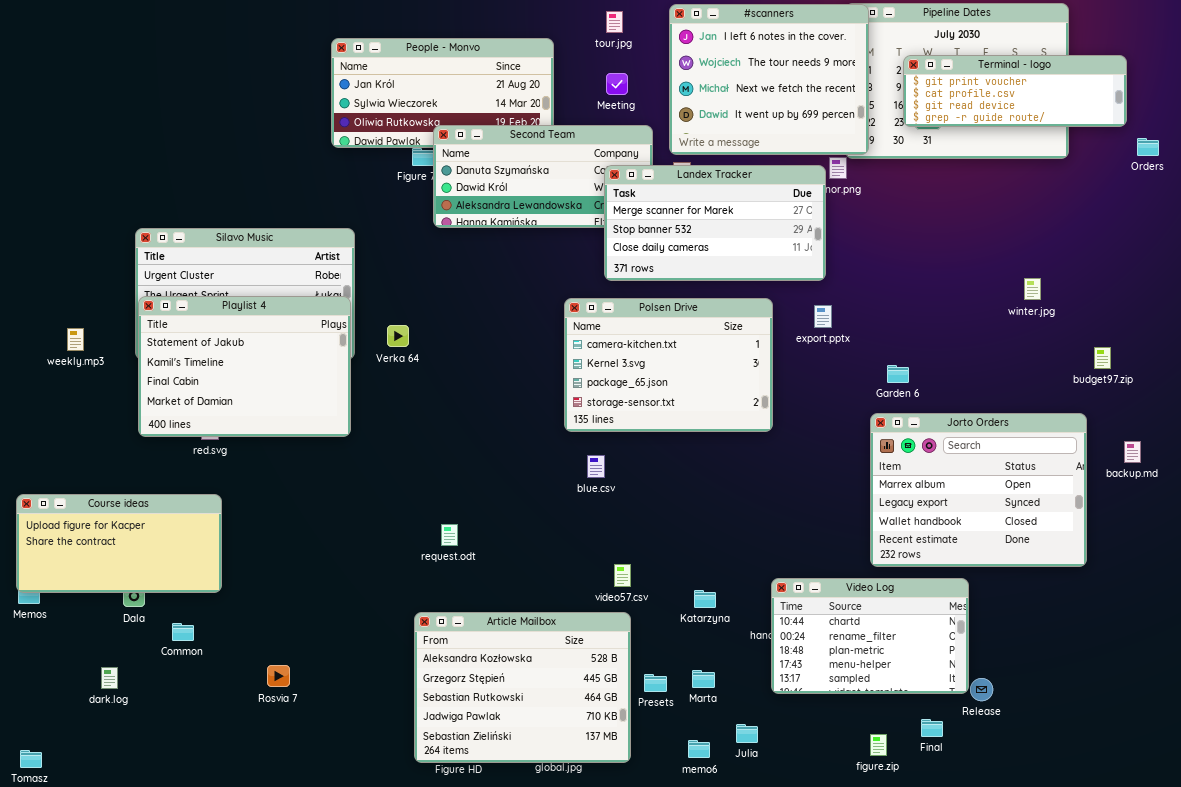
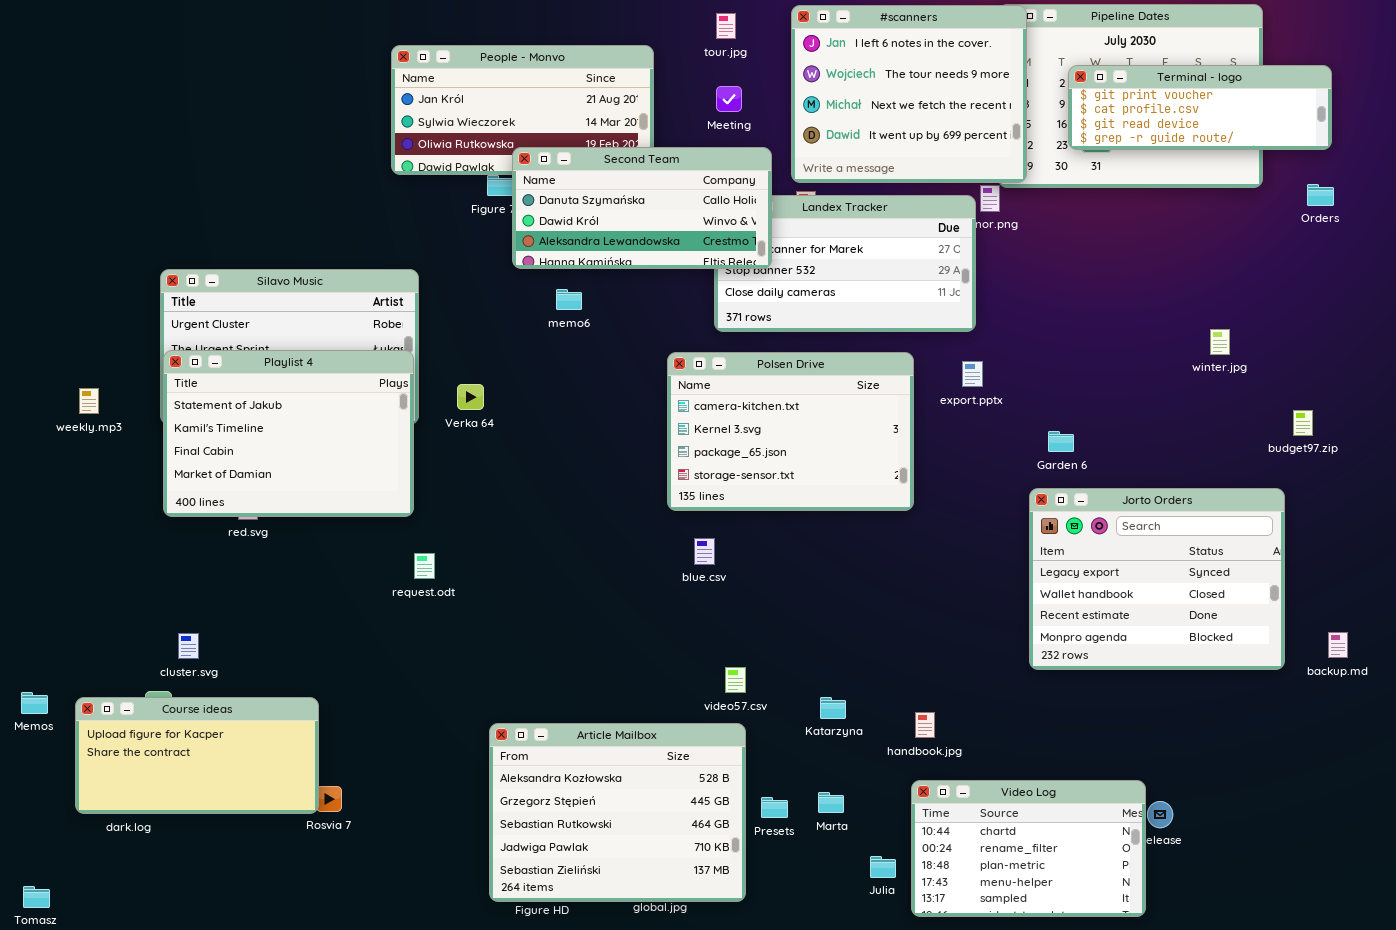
Second Team: [433,125,653,228] -> [512,147,772,269], raised
Orders: [1137,138,1159,156] -> [1307,184,1334,206], moved
Jorto Orders: [870,413,1087,567] -> [1029,488,1285,670], scrolled down 1 row
backup.md: [1124,441,1141,463] -> [1328,632,1348,658], moved
Course ideas: [16,494,222,593] -> [75,697,319,814], moved
request.odt: [441,524,458,546] -> [414,553,435,579], moved
Video Log: [771,578,969,694] -> [911,780,1146,917], moved
memo6: [688,740,710,758] -> [556,289,582,310], moved

